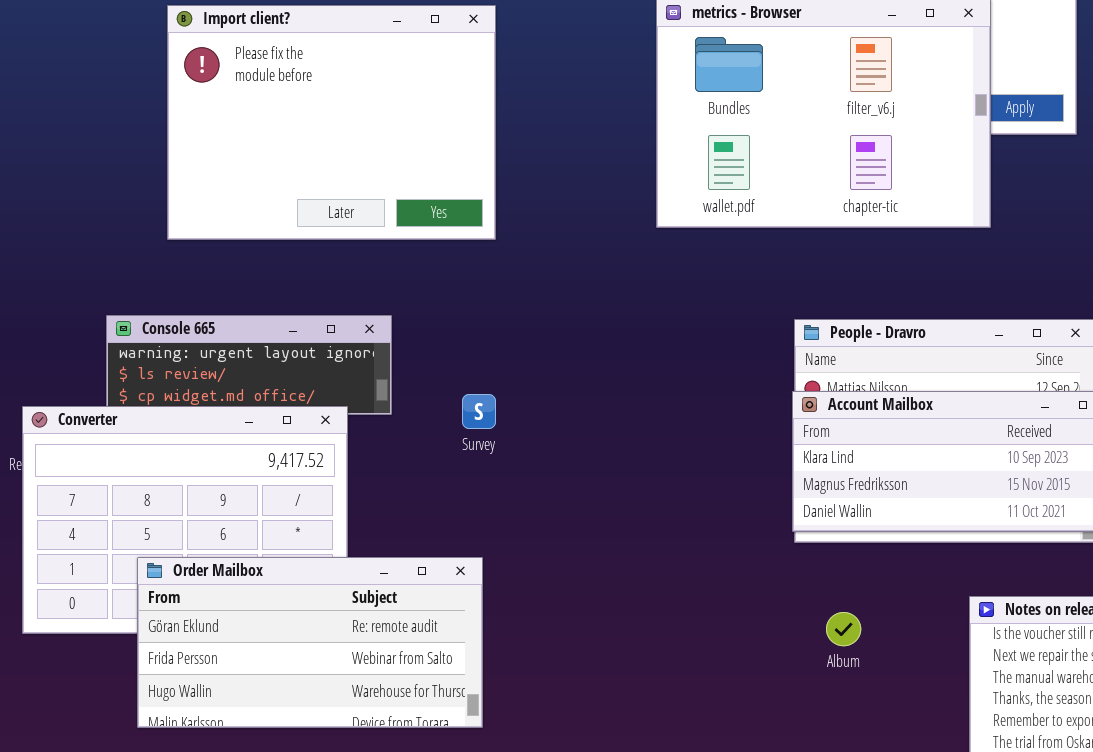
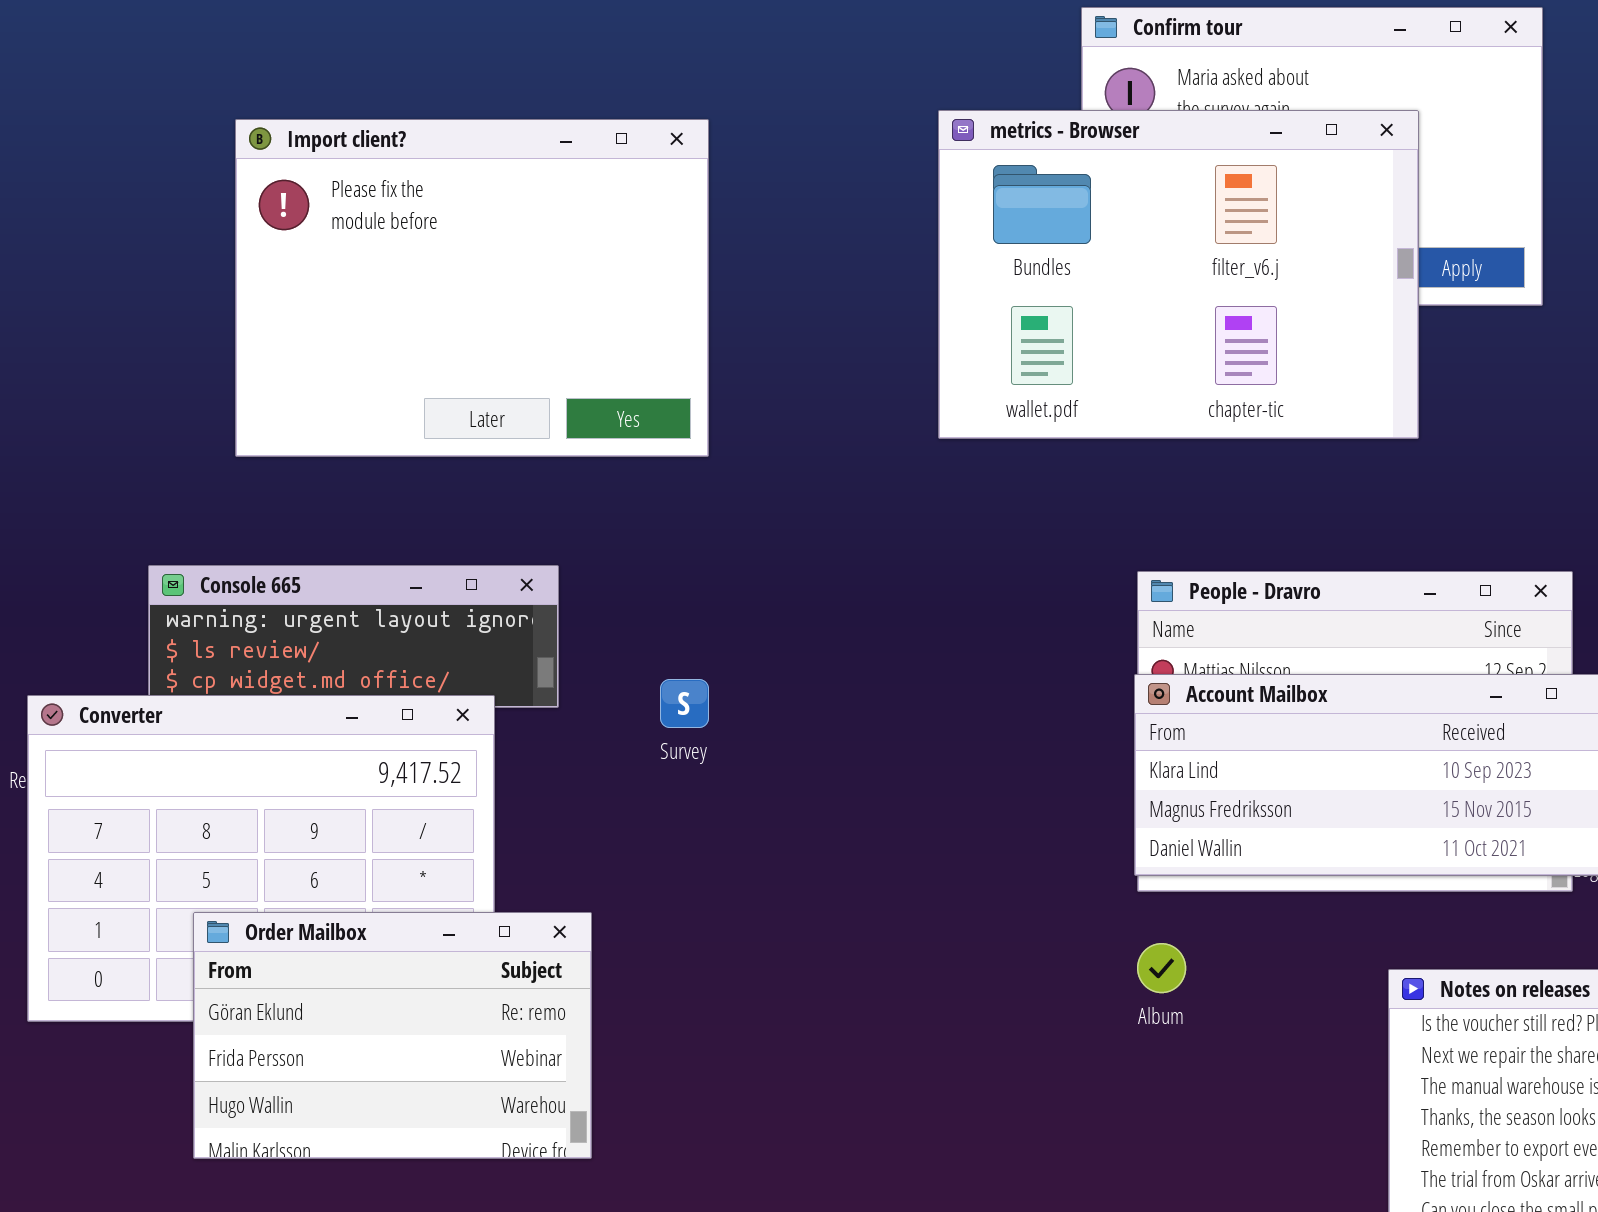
Order Mailbox: [137,557,483,728] -> [193,912,592,1159], resized
Album: [826,612,861,646] -> [1137,943,1186,993], moved

